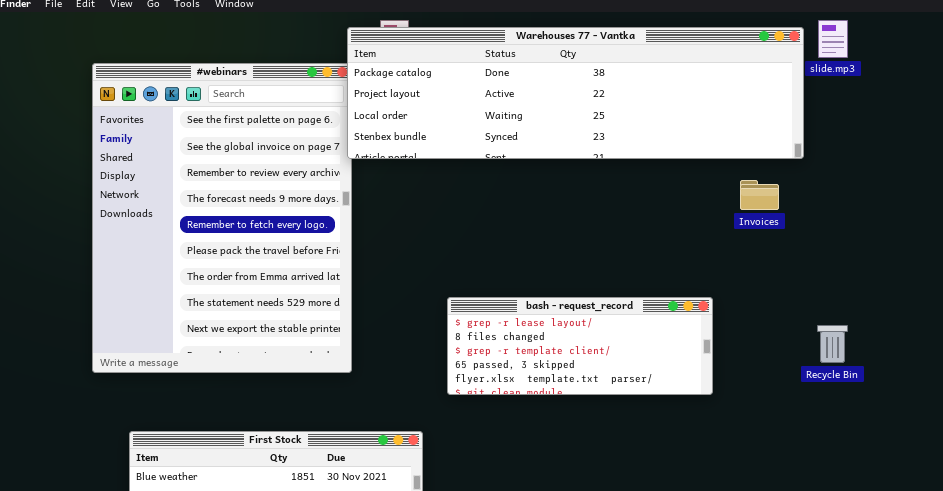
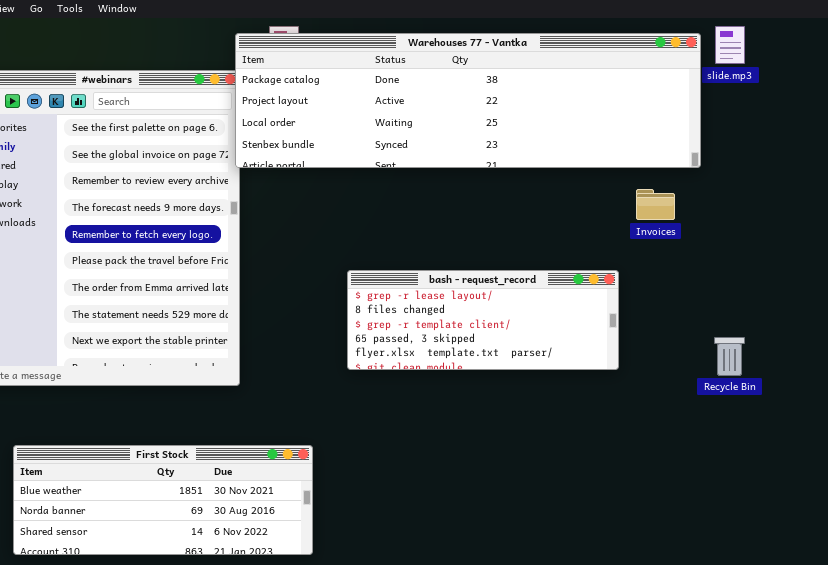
bash - request_record: [447,297,713,395] -> [347,270,619,370], moved

